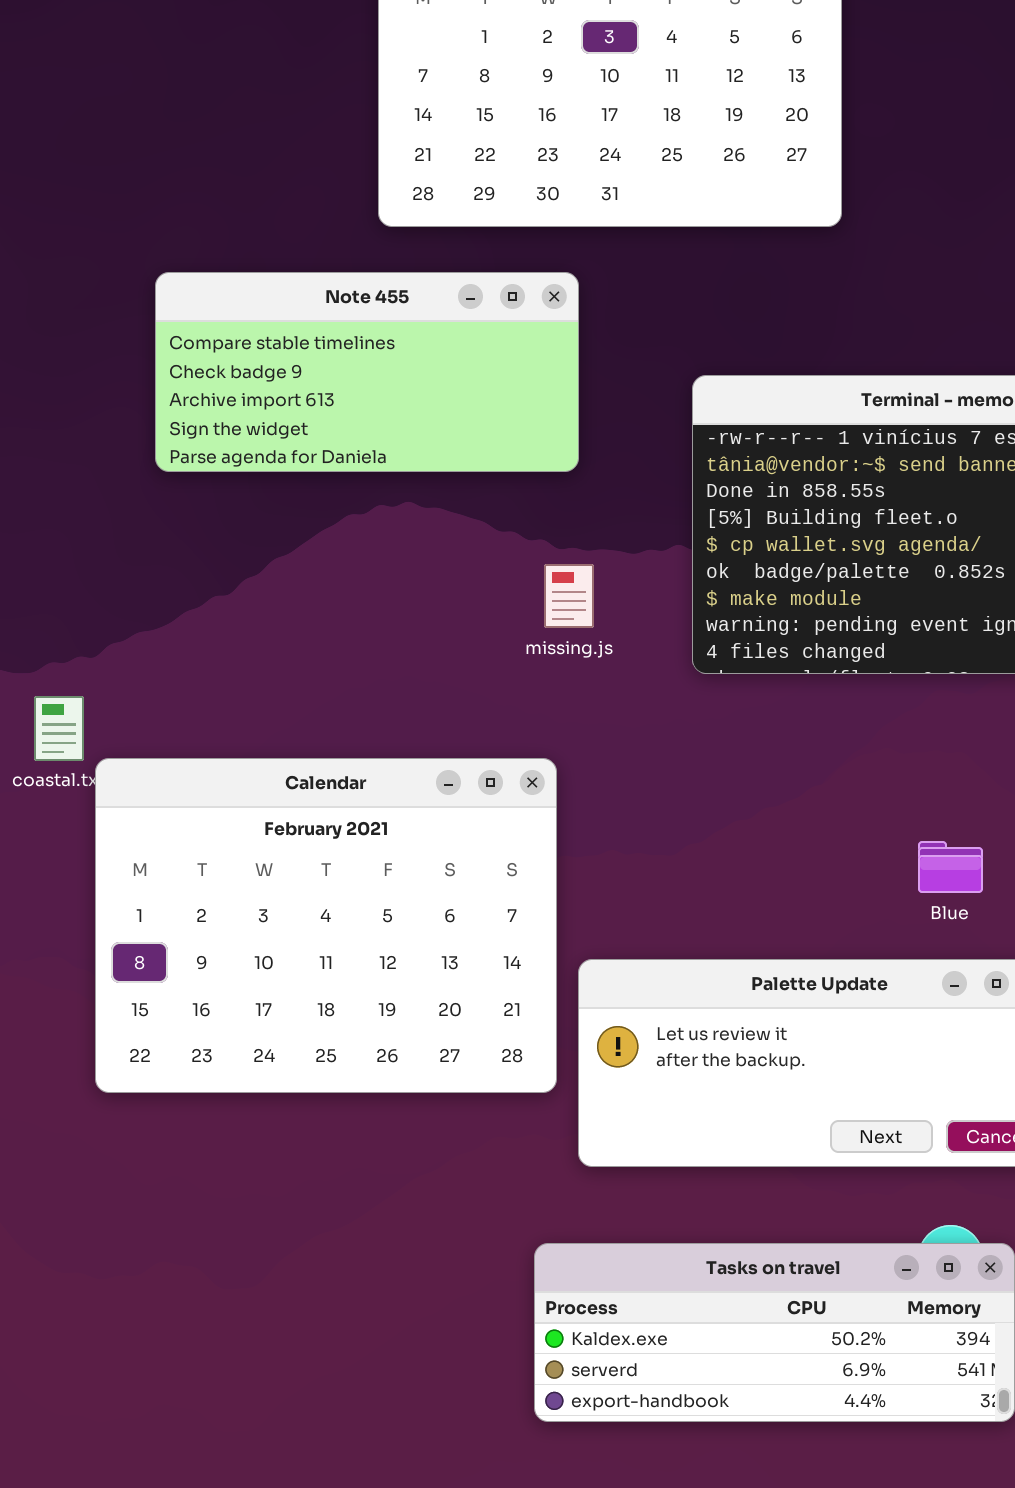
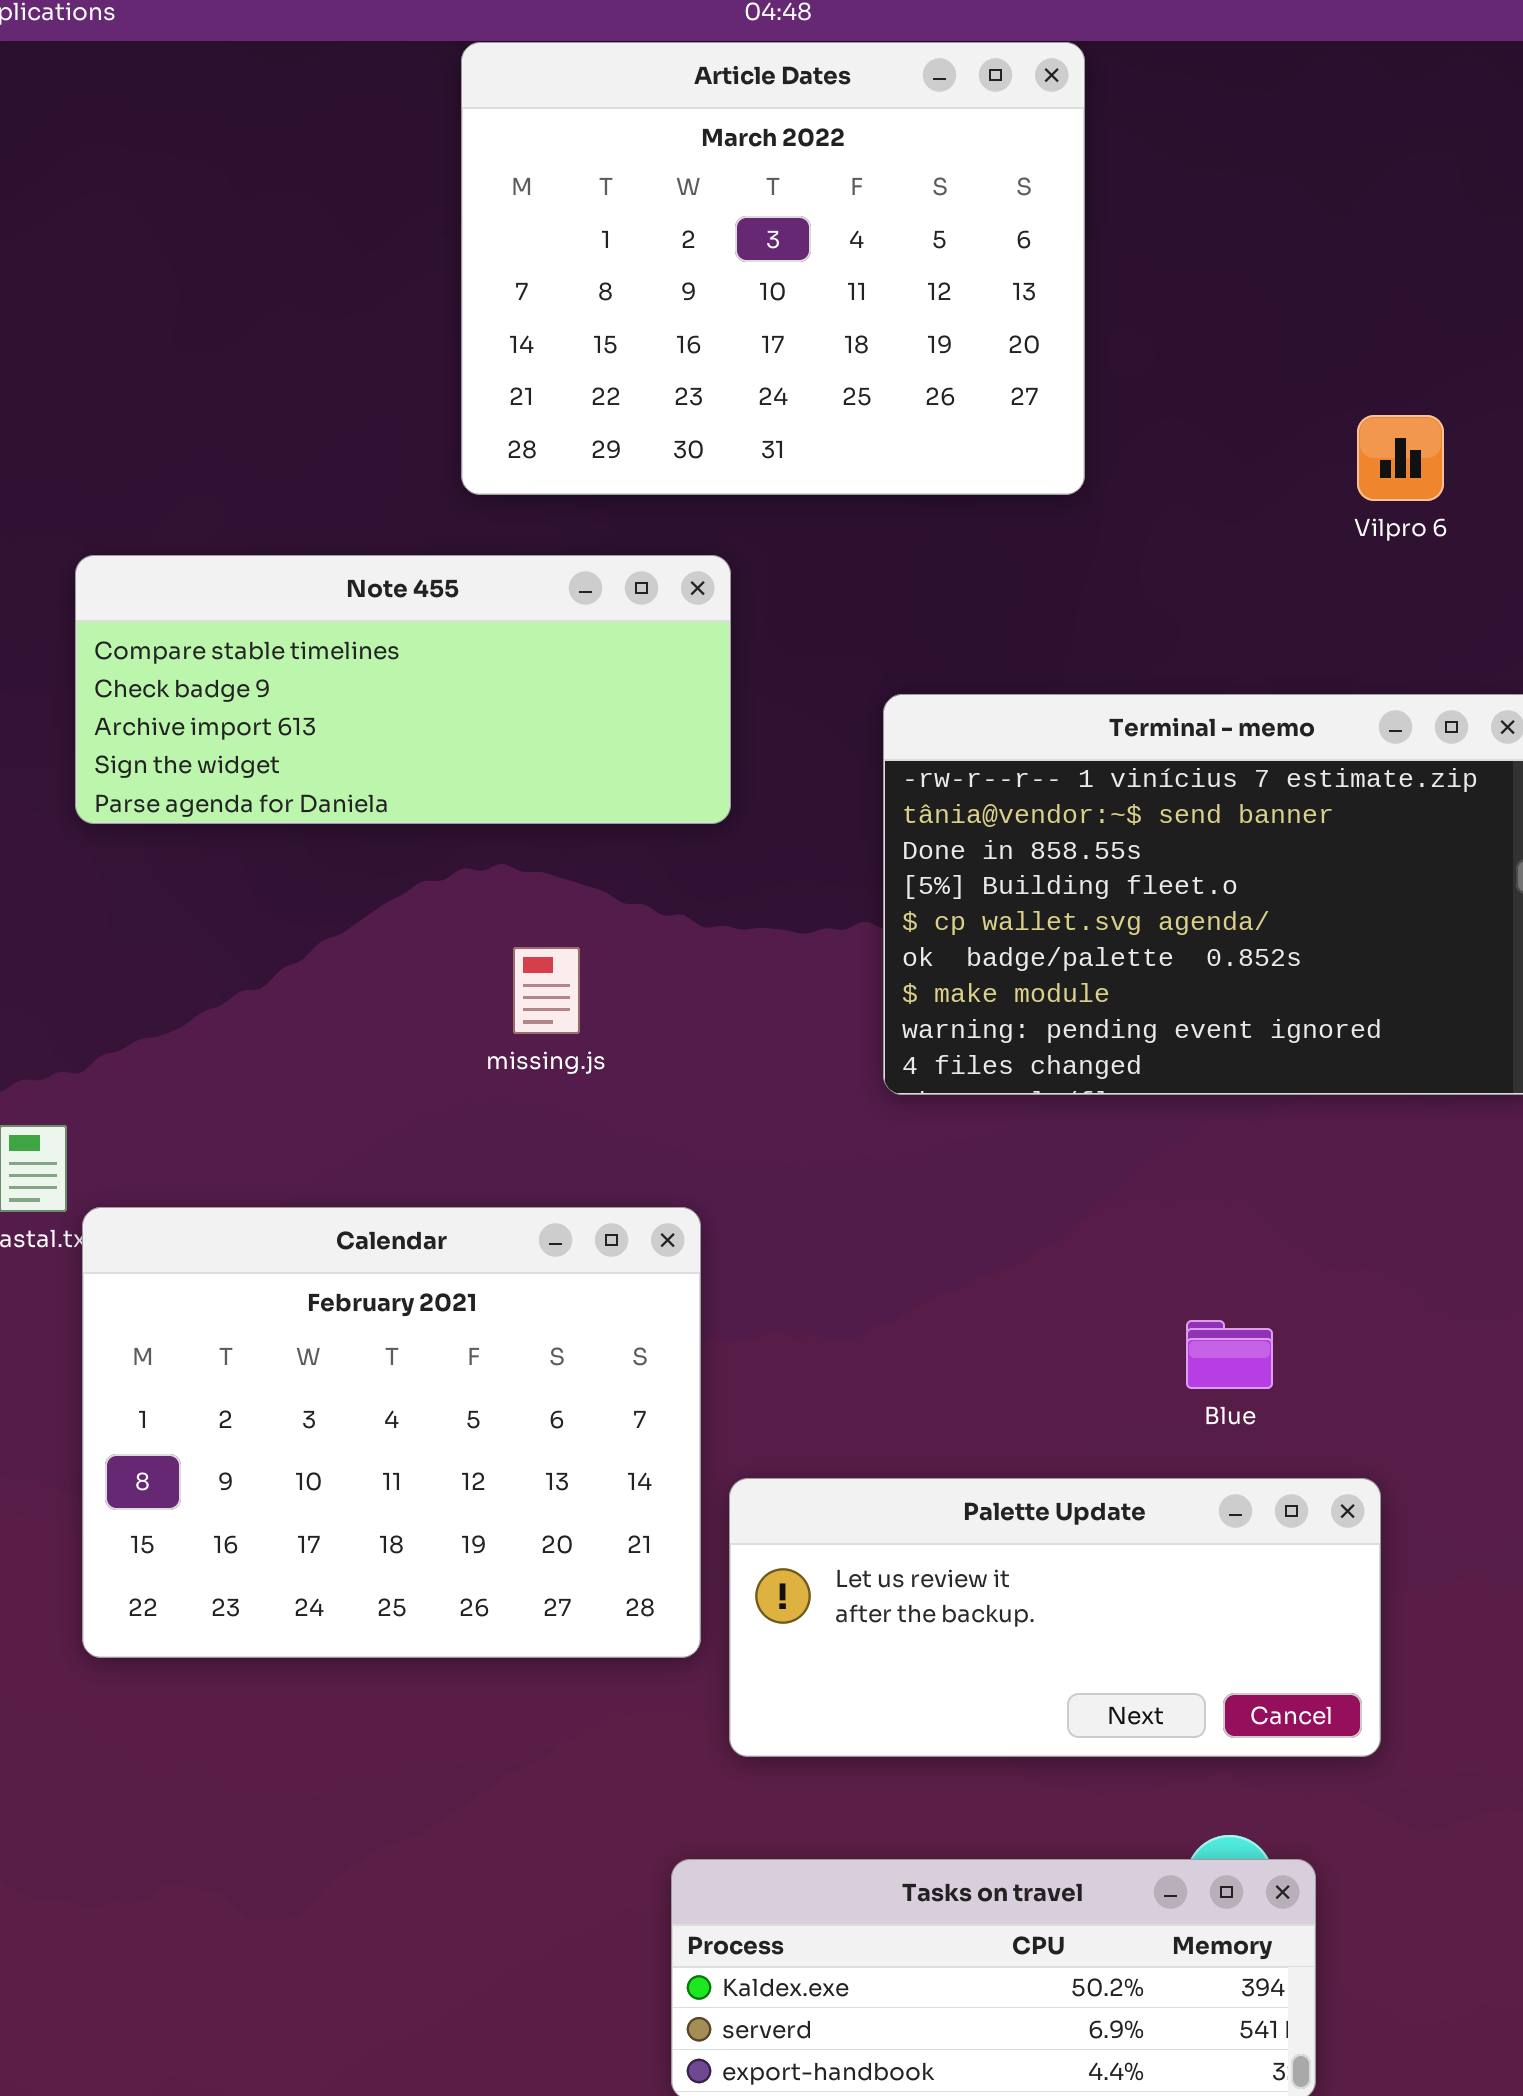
Note 455: [155,272,579,472] -> [75,555,731,824], resized
missing.js: [544,564,594,628] -> [513,947,580,1034], moved

